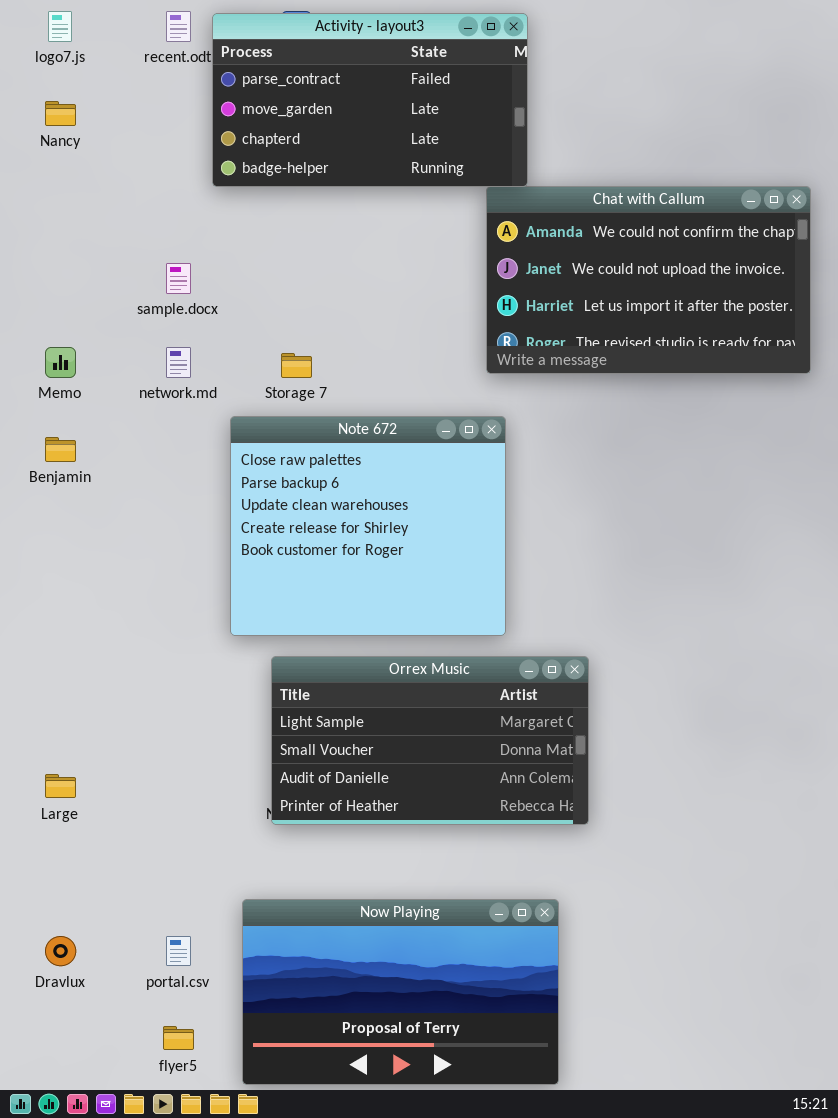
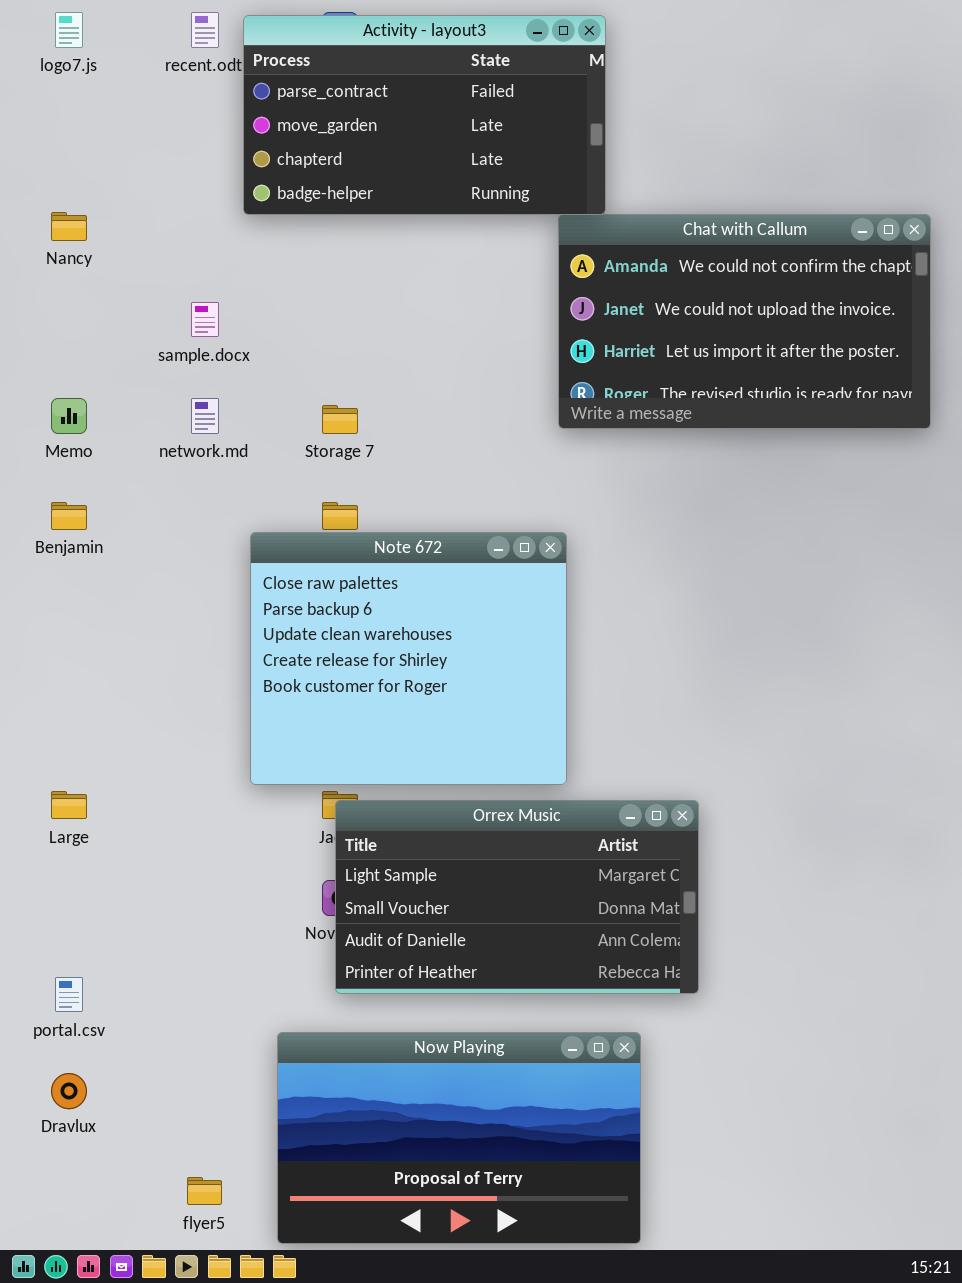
Nancy: [45,101,76,126] -> [51,212,87,241], moved
Note 672: [230,416,506,636] -> [250,532,567,785], moved
Orrex Music: [271,656,589,825] -> [335,800,699,994], moved
Large: [45,774,76,798] -> [51,791,87,819], moved
portal.csv: [166,936,191,966] -> [55,977,83,1012], moved

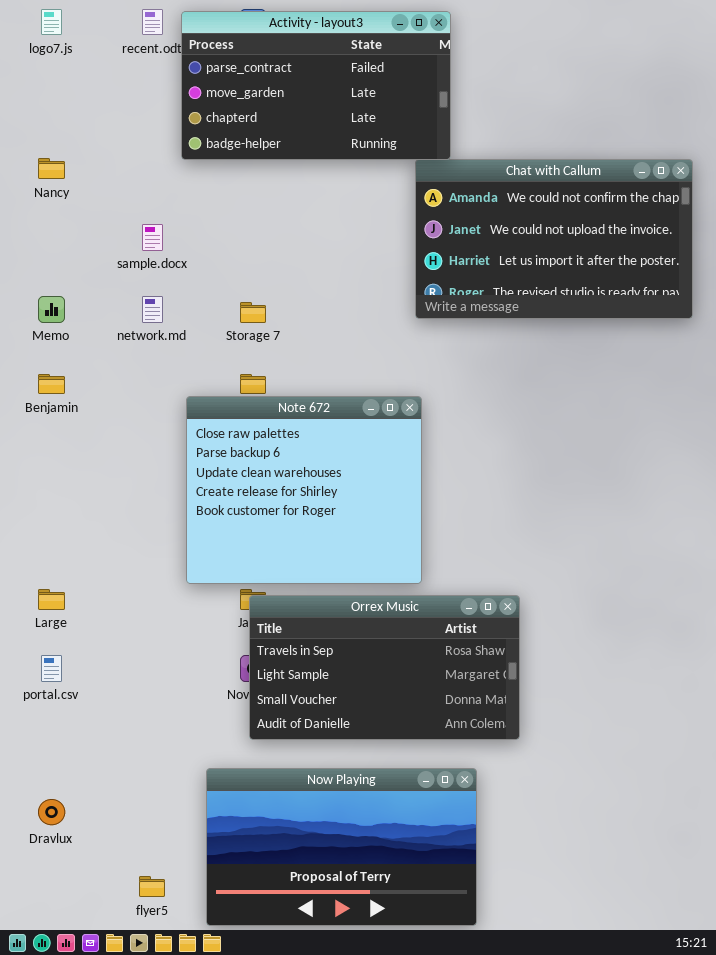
Orrex Music: [335,800,699,994] -> [249,595,520,740], scrolled up 1 row
portal.csv: [55,977,83,1012] -> [41,655,62,682], moved

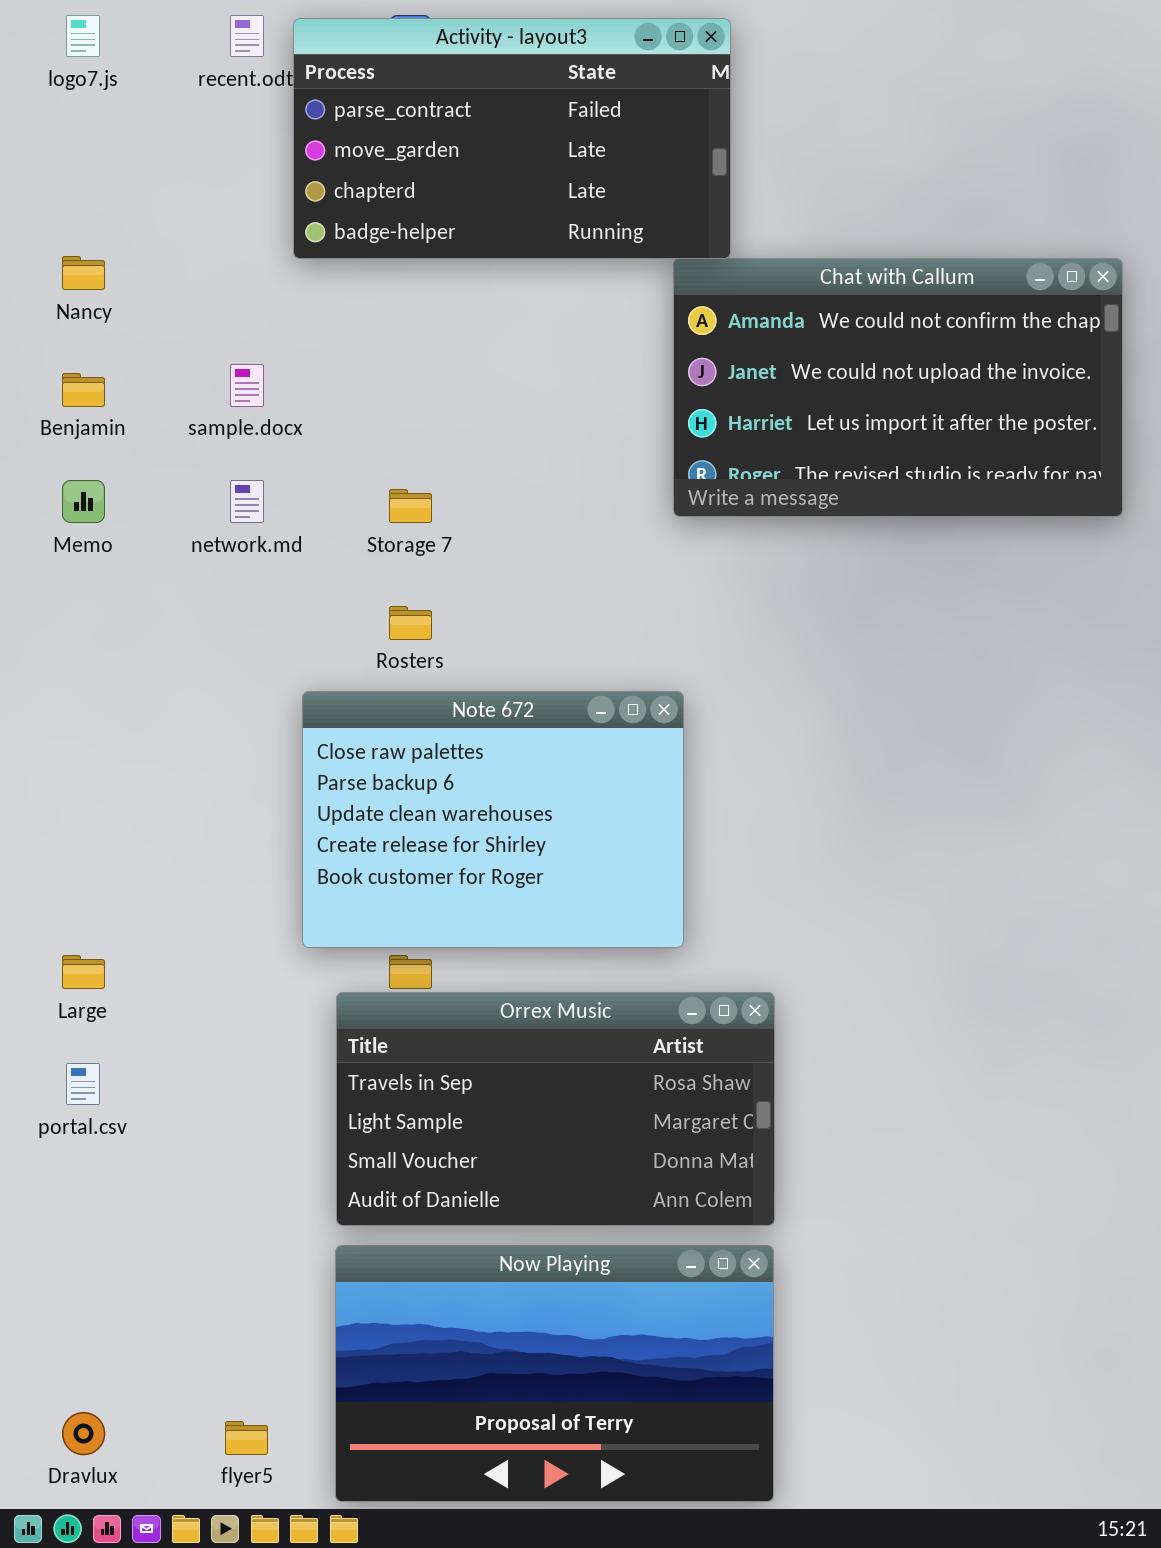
Benjamin: [38,374,65,394] -> [62,373,105,407], moved
Note 672: [186,396,422,584] -> [302,691,684,948], resized
Orrex Music: [249,595,520,740] -> [336,992,775,1226], moved
Dravlux: [38,799,65,825] -> [62,1412,105,1455], moved

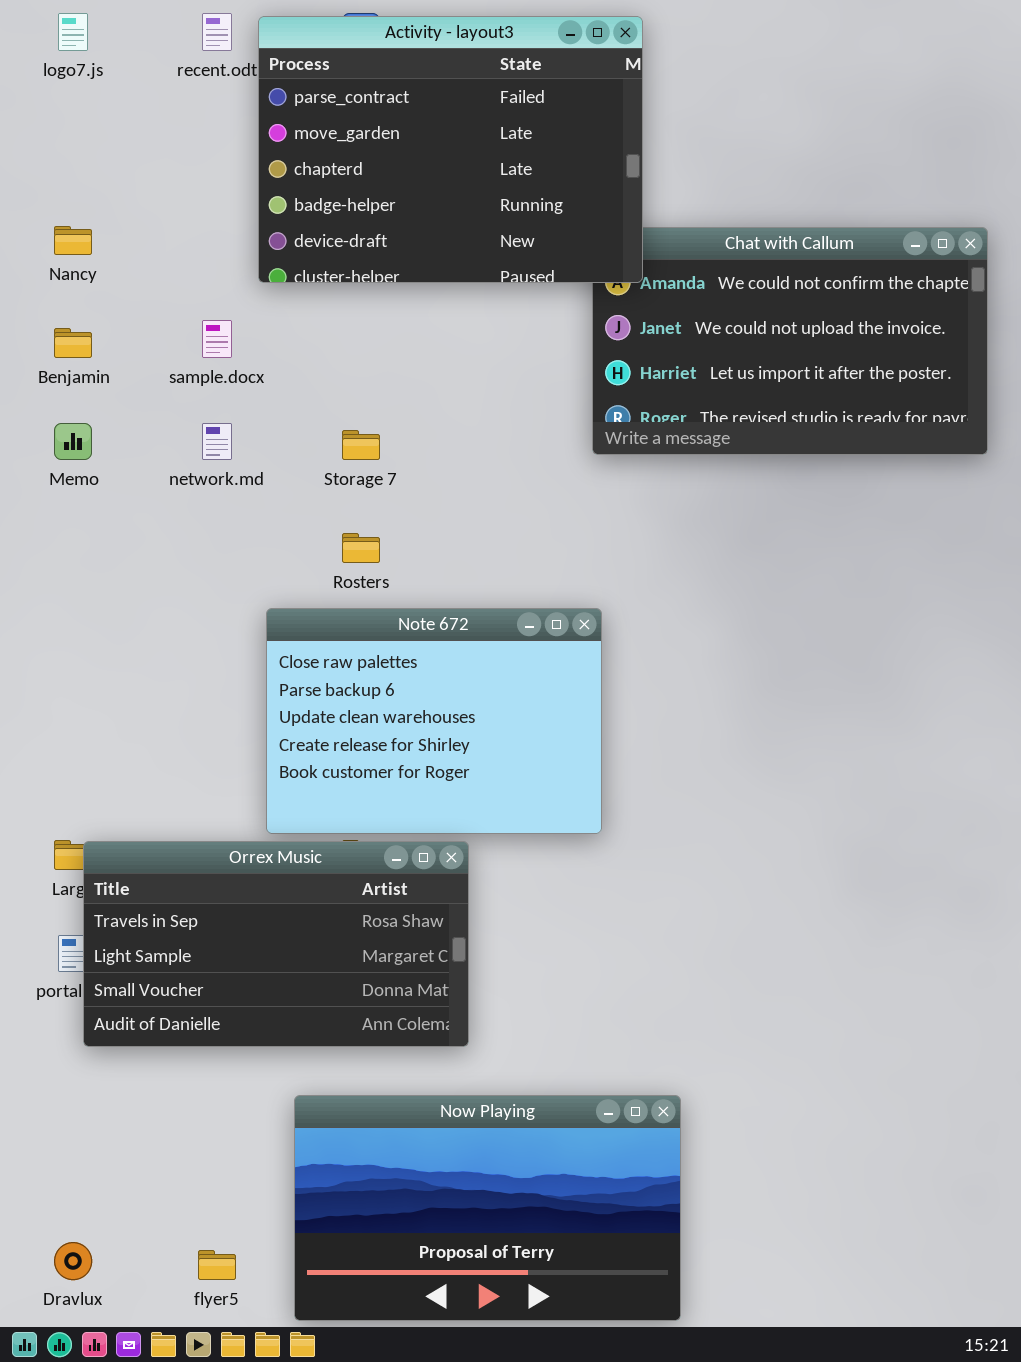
Activity - layout3: [293,18,731,259] -> [258,16,643,283], resized
Orrex Music: [336,992,775,1226] -> [83,841,469,1047], moved

